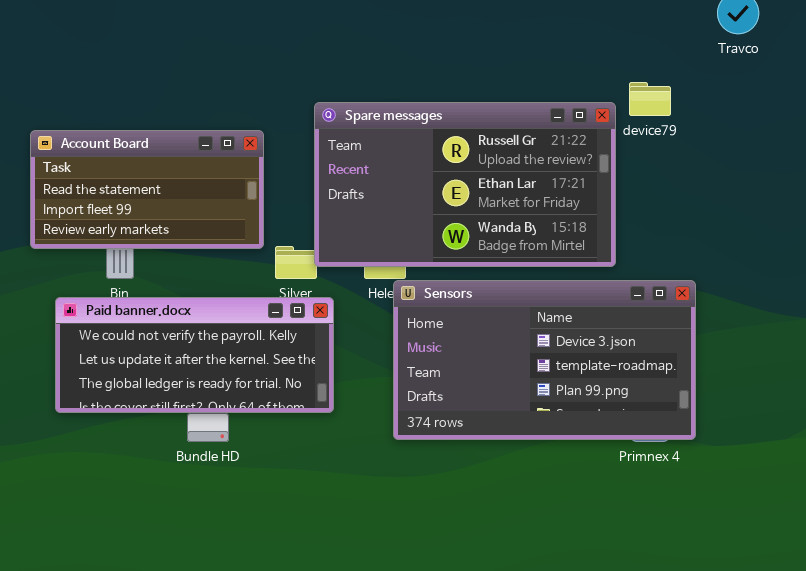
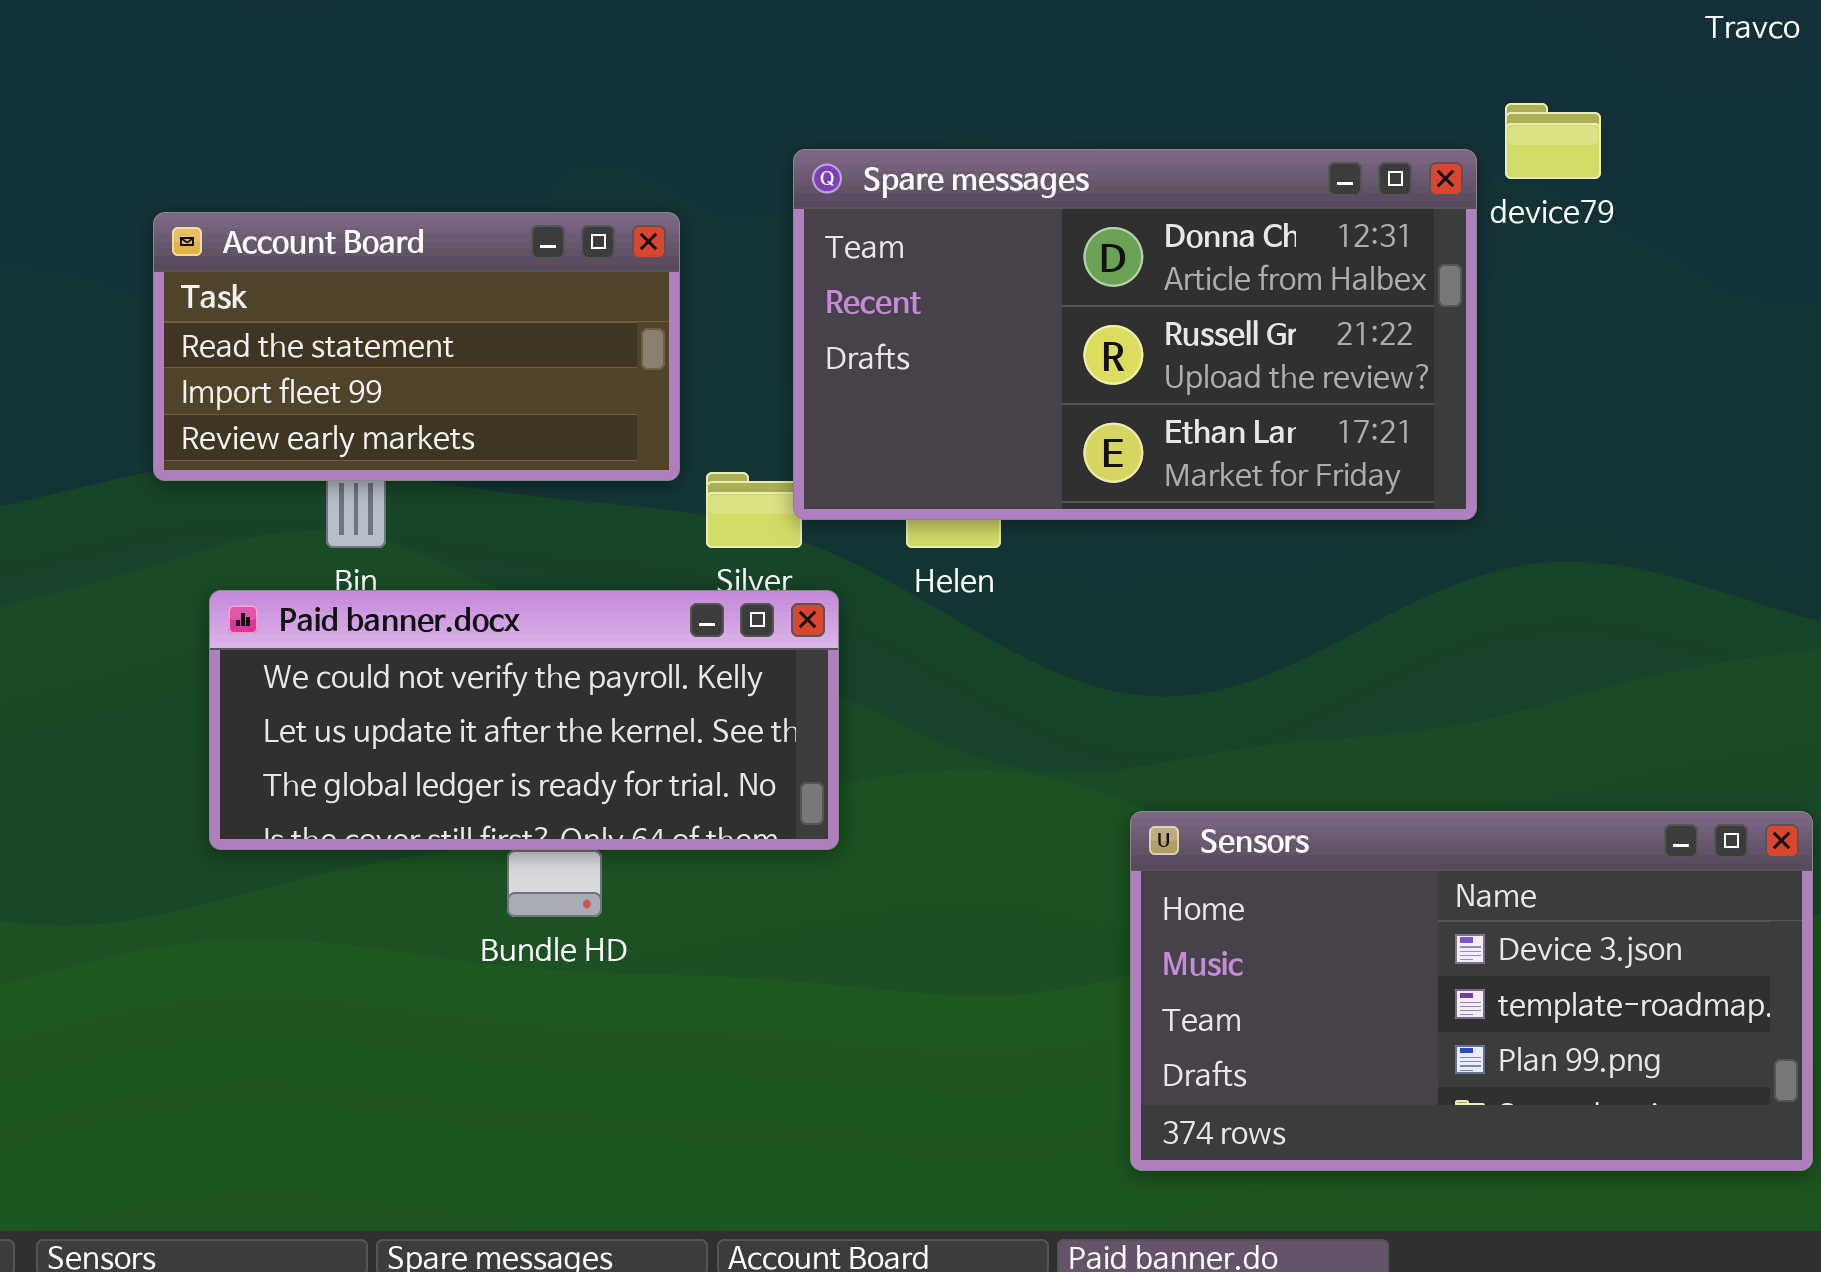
Spare messages: [314,102,616,267] -> [793,149,1477,520], scrolled up 1 row
Sensors: [393,280,696,440] -> [1130,811,1813,1171], moved

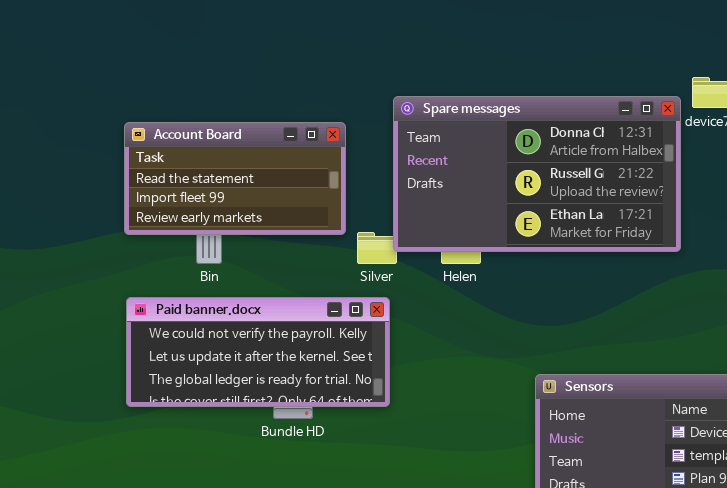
Paid banner.docx: [209,590,839,850] -> [126,297,390,407], moved

